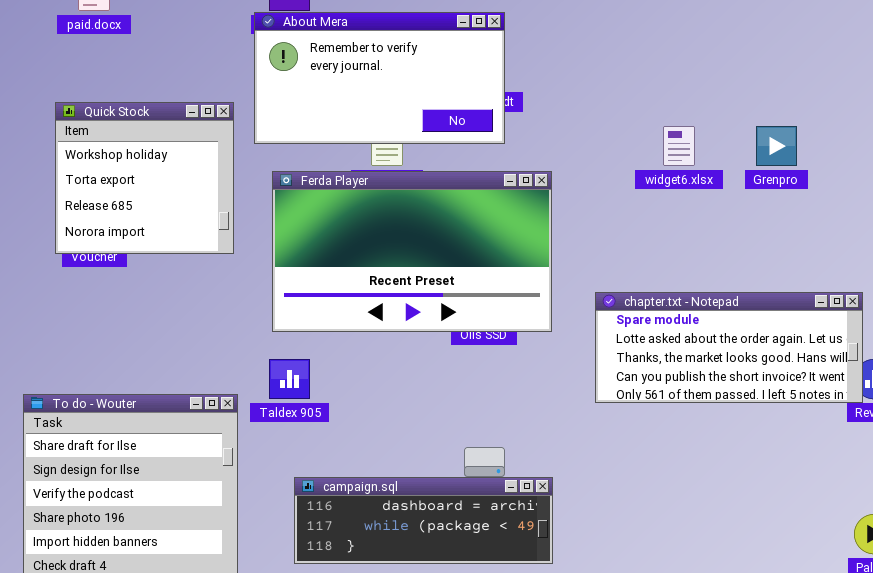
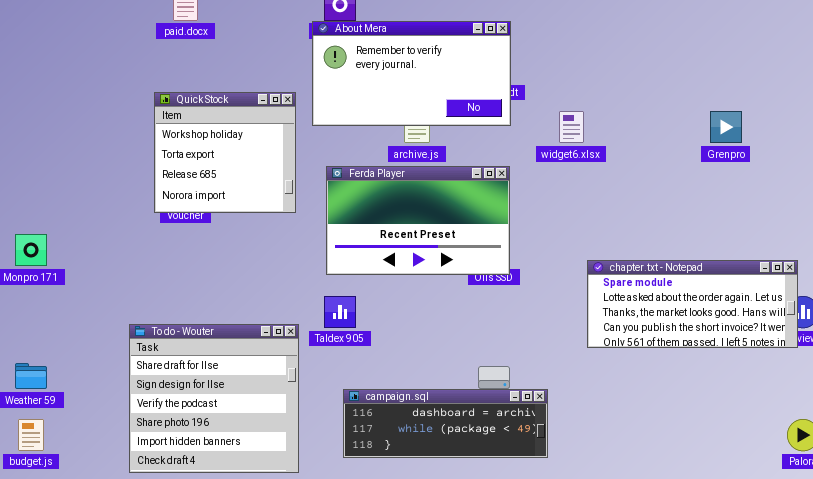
widget6.xlsx: [663,126,695,166] -> [559,111,584,143], moved
Ferda Player: [272,171,552,332] -> [326,166,510,275], resized
chapter.txt - Notepad: [595,292,863,403] -> [587,260,798,348], moved

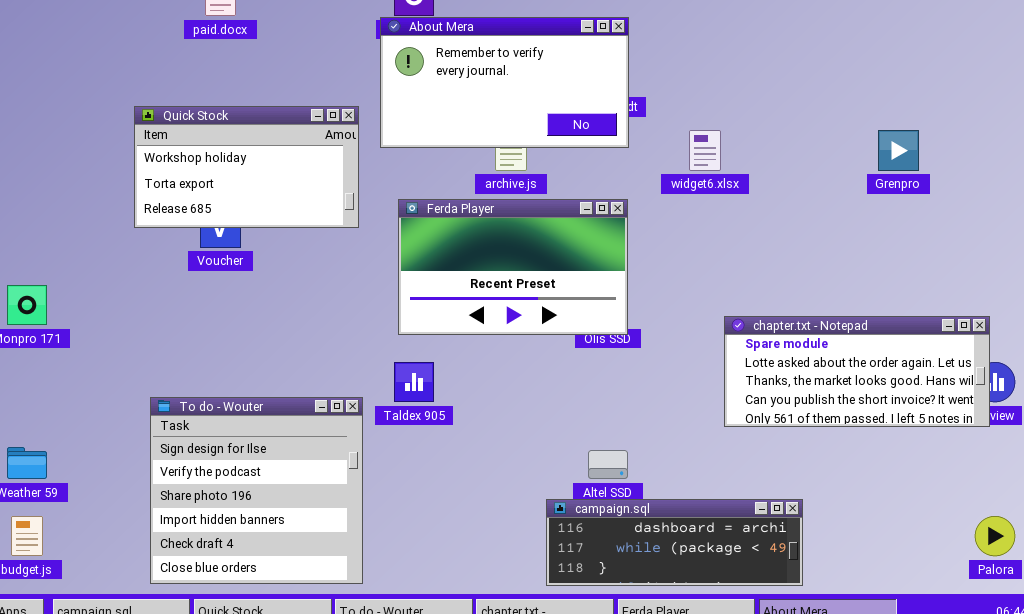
Quick Stock: [154,92,296,213] -> [134,106,359,228], resized
To do - Wouter: [129,324,299,473] -> [150,397,363,584], scrolled down 1 row
campaign.sql: [343,389,548,458] -> [546,499,803,586], moved

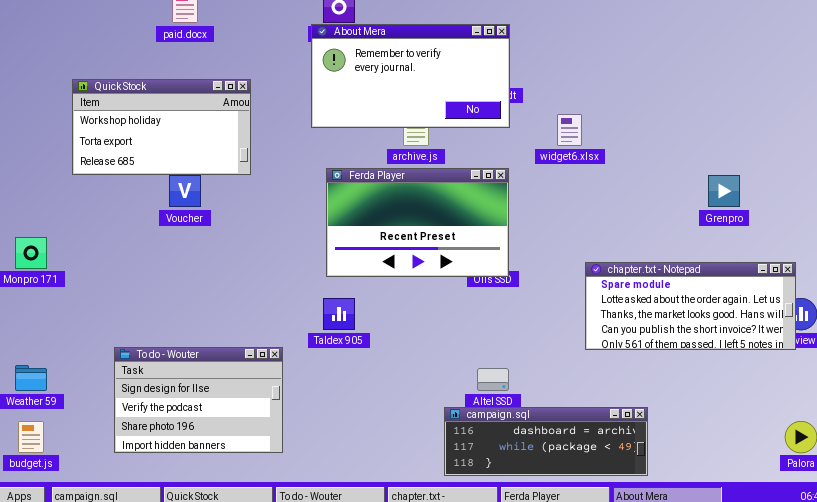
Quick Stock: [134,106,359,228] -> [72,79,251,175], moved
Grenpro: [878,130,919,171] -> [708,175,740,207], moved
To do - Wouter: [150,397,363,584] -> [114,347,283,453], moved, resized

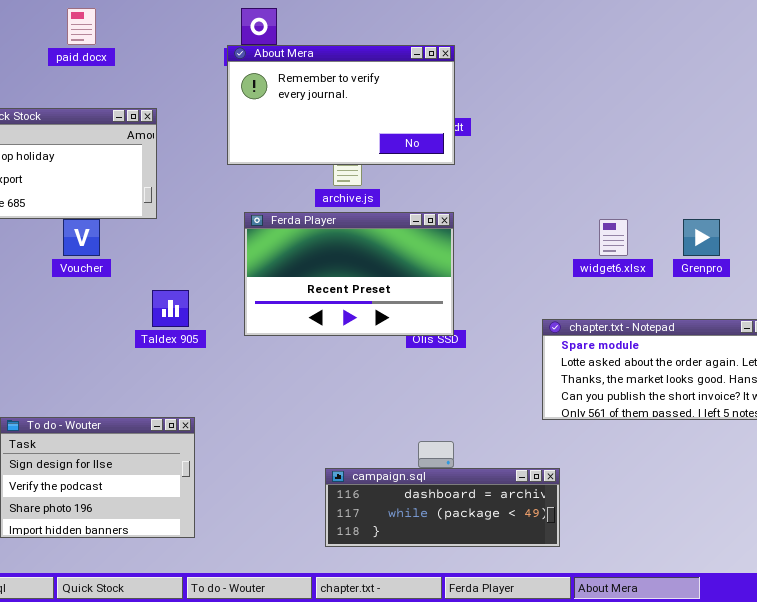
widget6.xlsx: [557,114,582,146] -> [599,219,628,256], moved
Taldex 905: [323,298,355,330] -> [152,290,189,327], moved
campaign.sql: [444,407,648,476] -> [325,468,560,547], moved

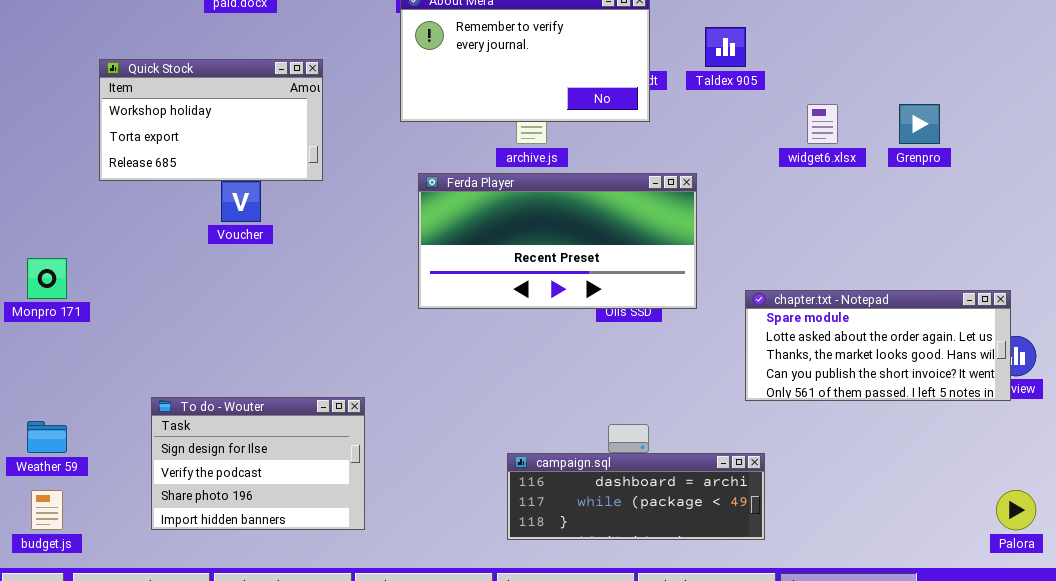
Ferda Player: [244,212,454,336] -> [418,173,697,309], resized
widget6.xlsx: [599,219,628,256] -> [807,104,838,144], moved
Grenpro: [683,219,720,256] -> [899,104,940,144], moved
Taldex 905: [152,290,189,327] -> [705,27,746,67], moved

